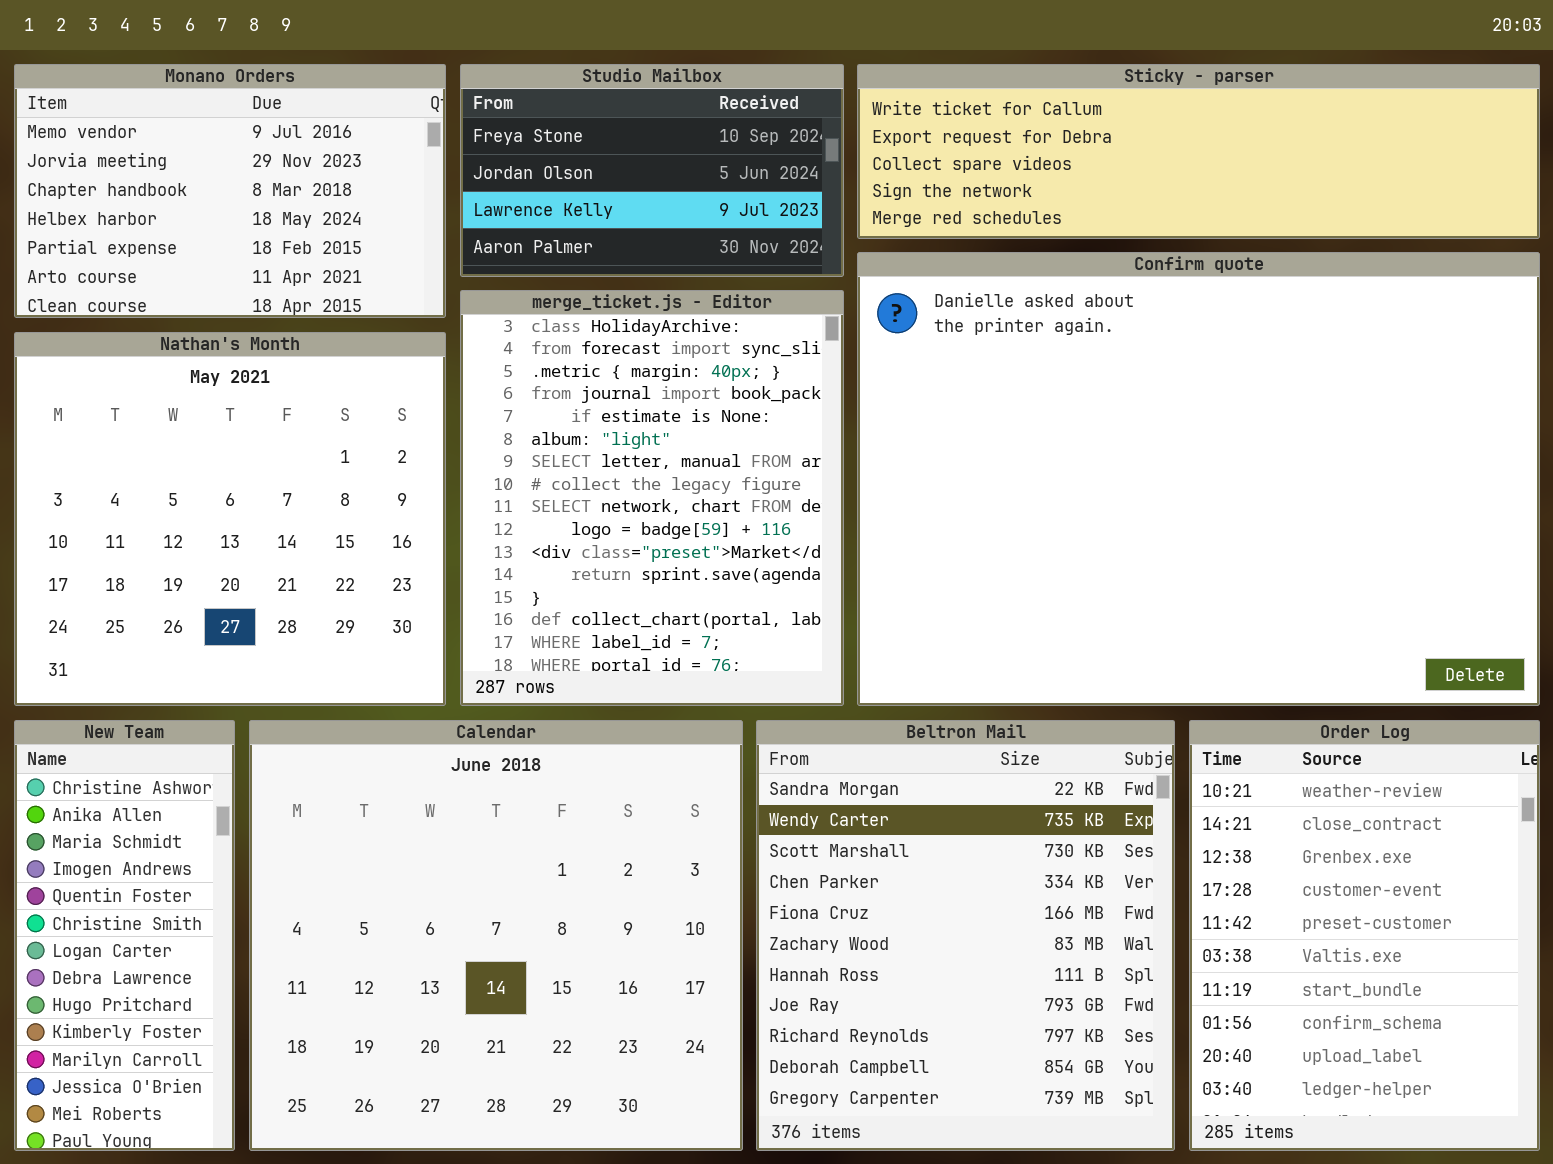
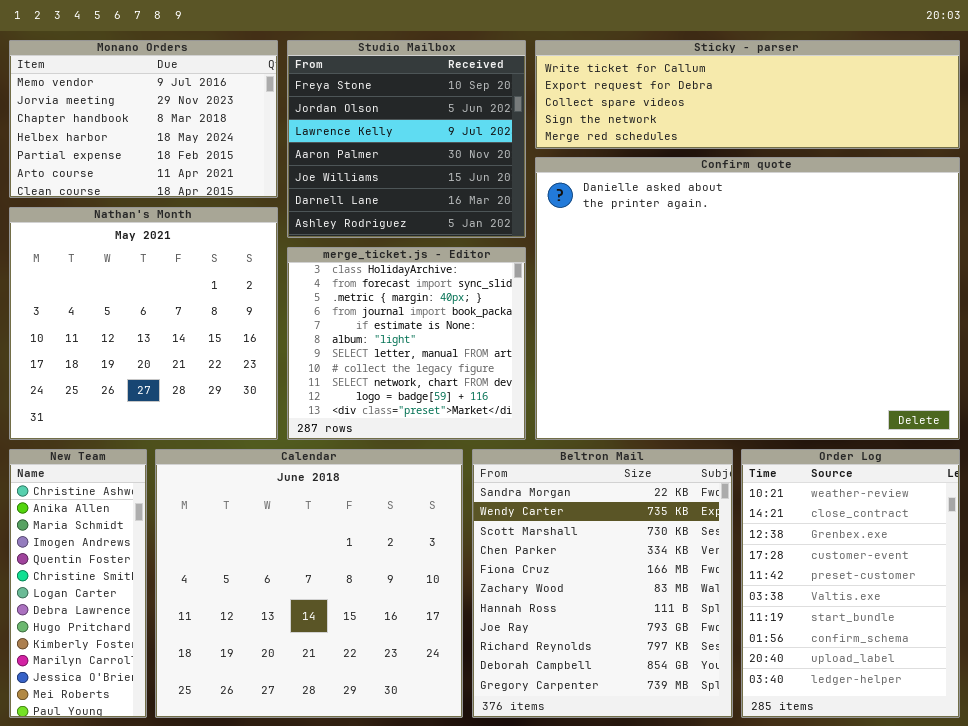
Studio Mailbox: [460,64,844,277] -> [287,40,526,238], resized
merge_ticket.js - Editor: [460,290,844,706] -> [287,247,526,440], resized

